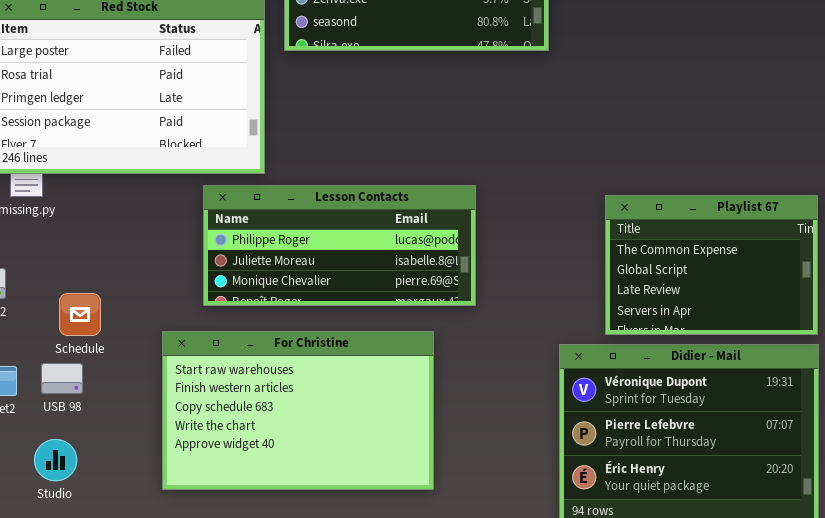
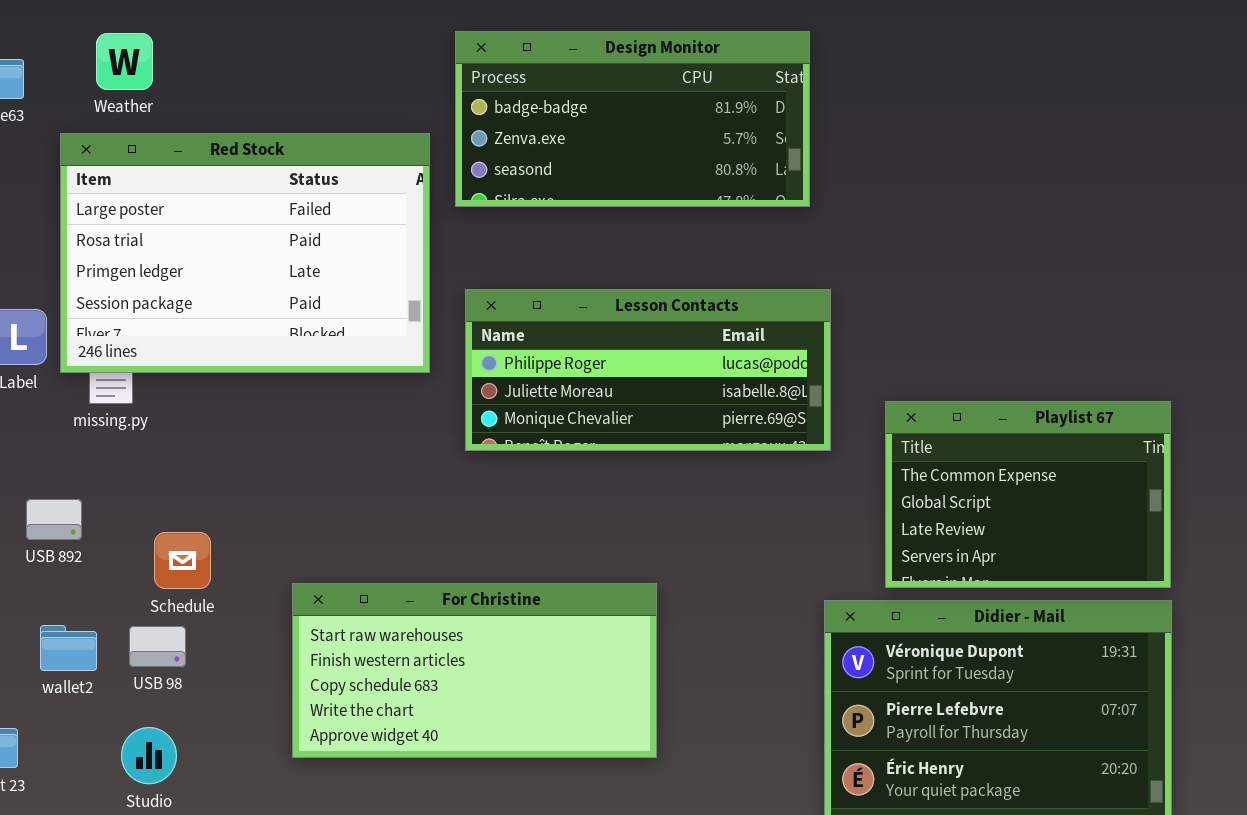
Lesson Contacts: [203,185,476,306] -> [465,289,831,451], moved
For Christine: [162,331,434,490] -> [292,583,657,758], resized

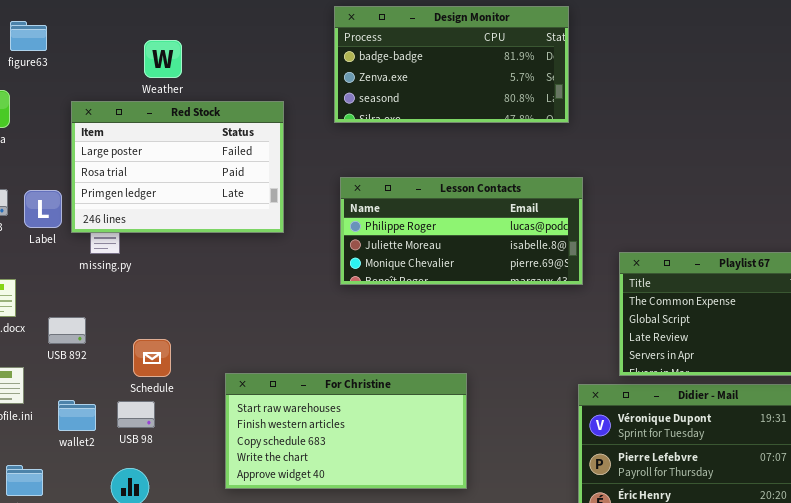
Weather: [96,33,153,90] -> [144,40,182,78], moved
Red Stock: [60,133,430,373] -> [71,101,284,233], resized

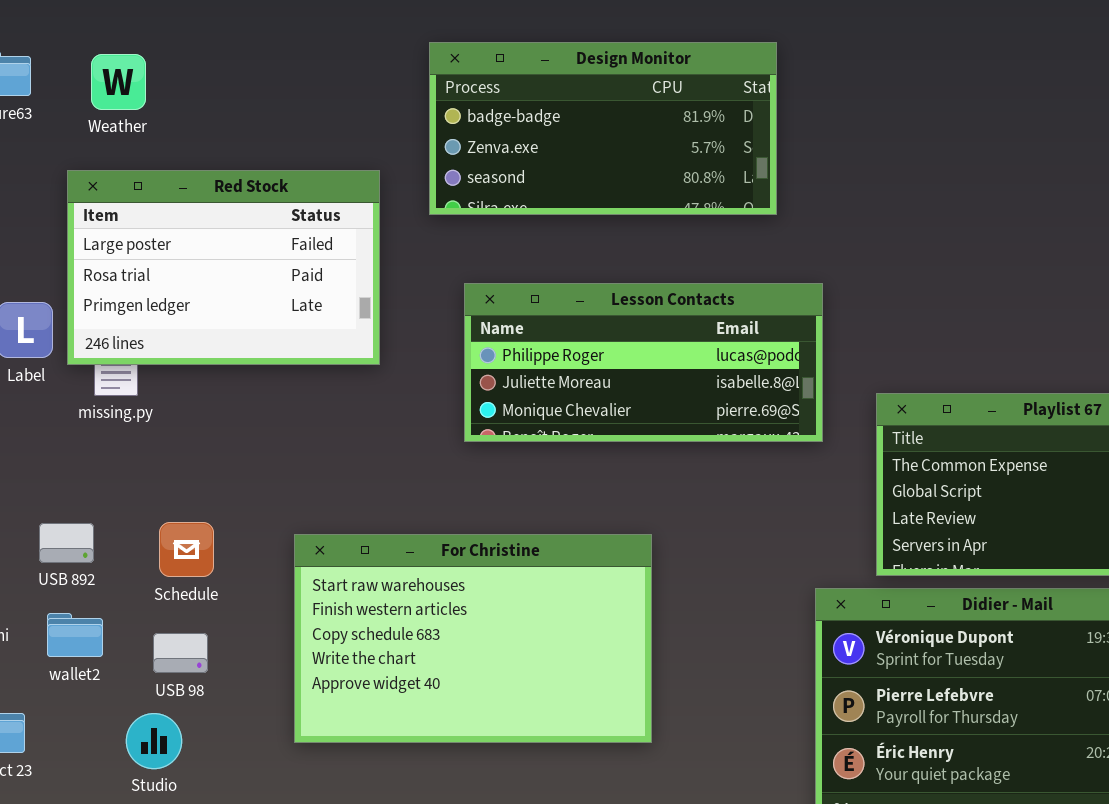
Design Monitor: [334,6,569,123] -> [429,42,777,215], moved
Weather: [144,40,182,78] -> [91,54,146,110], moved
USB 892: [48,317,86,344] -> [39,523,94,563], moved
For Christine: [225,373,467,489] -> [294,534,652,743], resized
USB 98: [117,401,155,428] -> [153,633,208,673], moved

